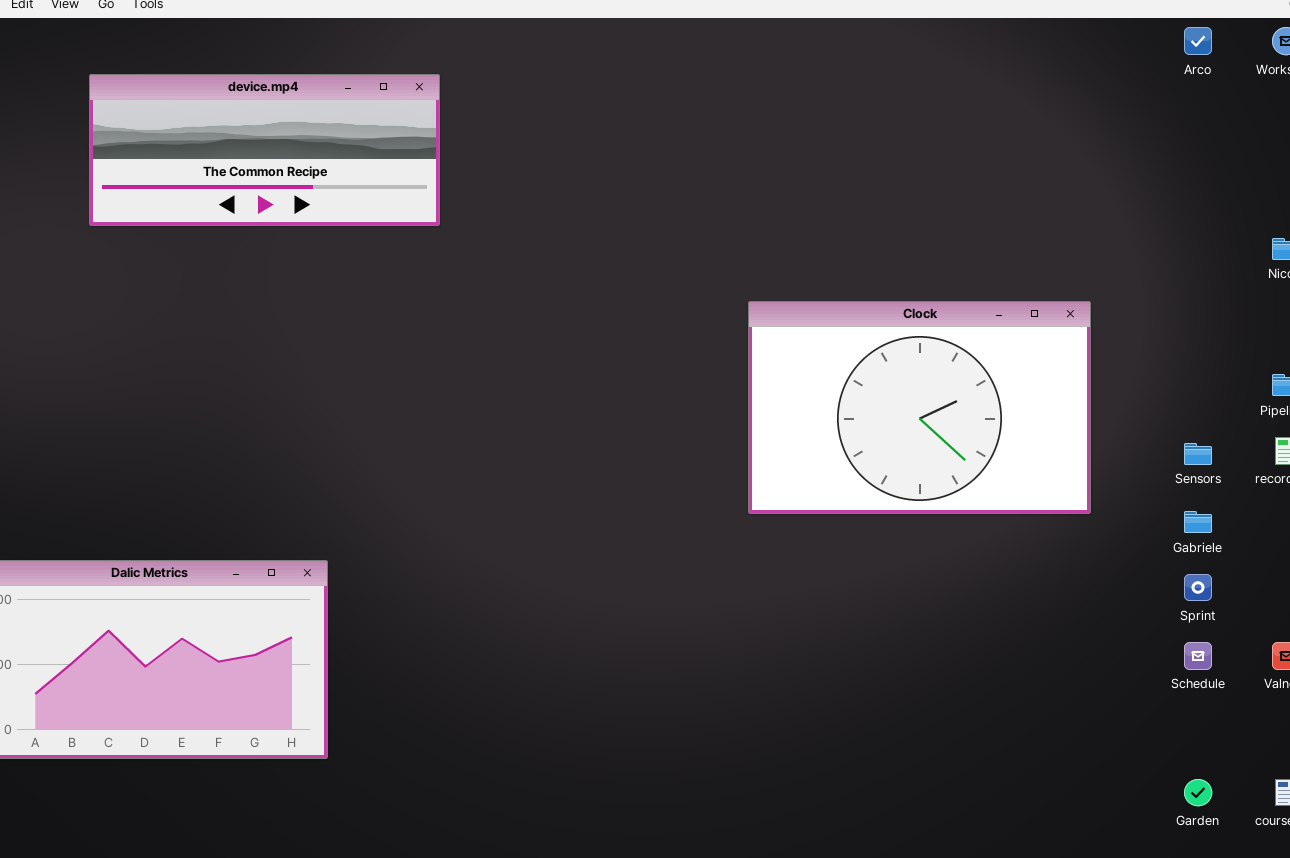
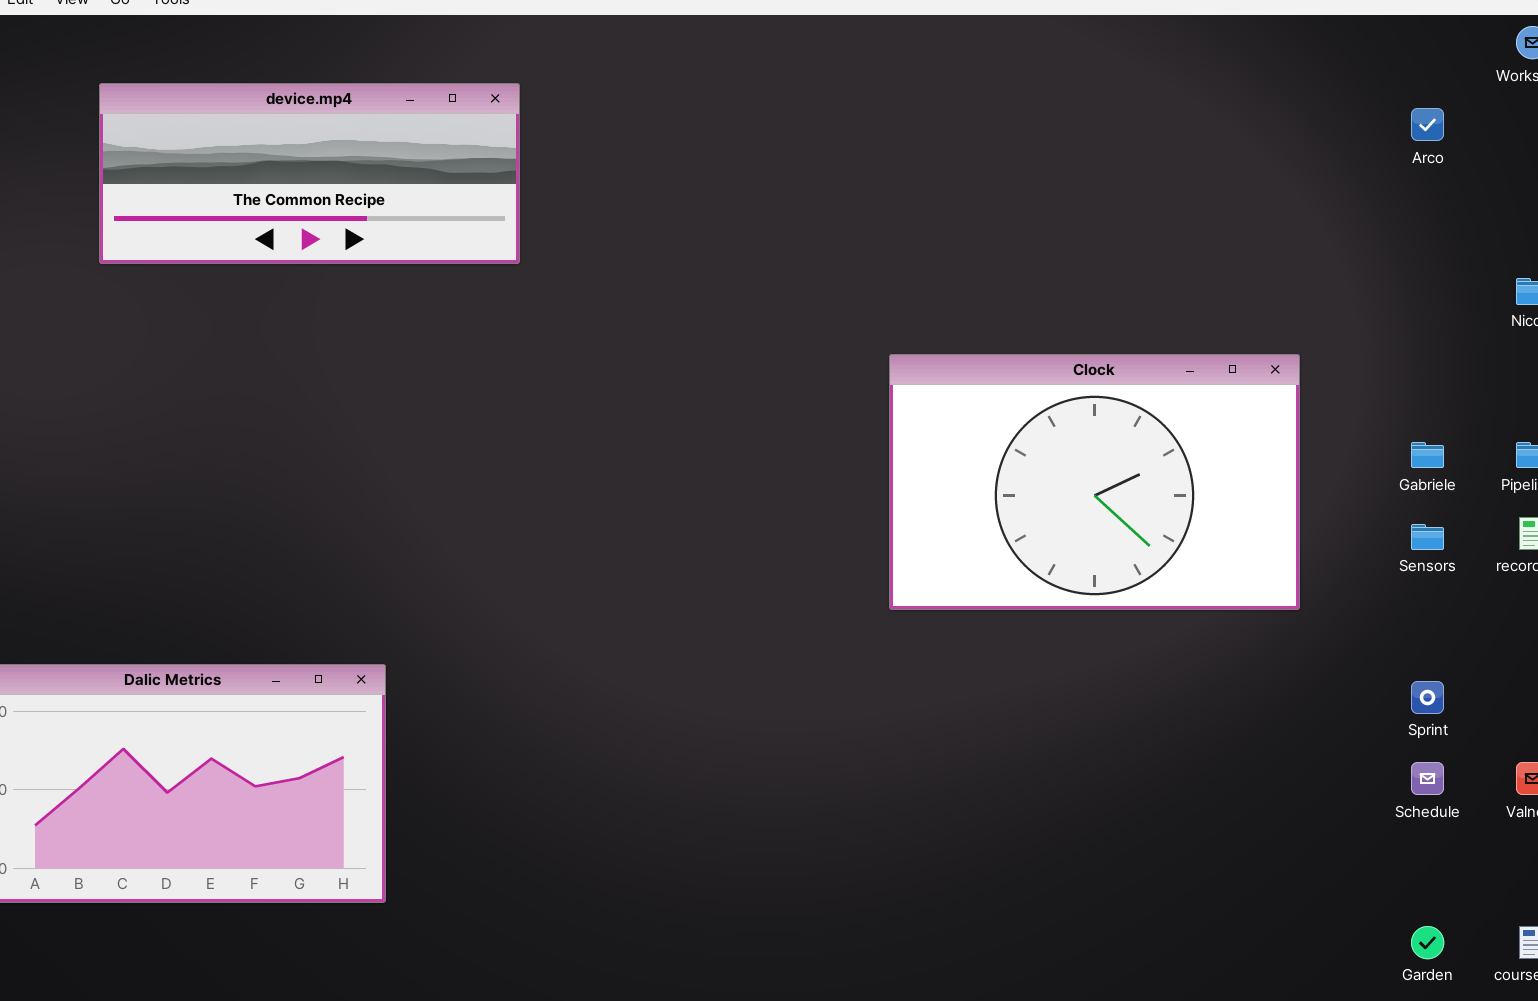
Arco: [1184,27,1212,55] -> [1411,108,1444,141], moved
Gabriele: [1184,511,1212,533] -> [1411,442,1444,468], moved

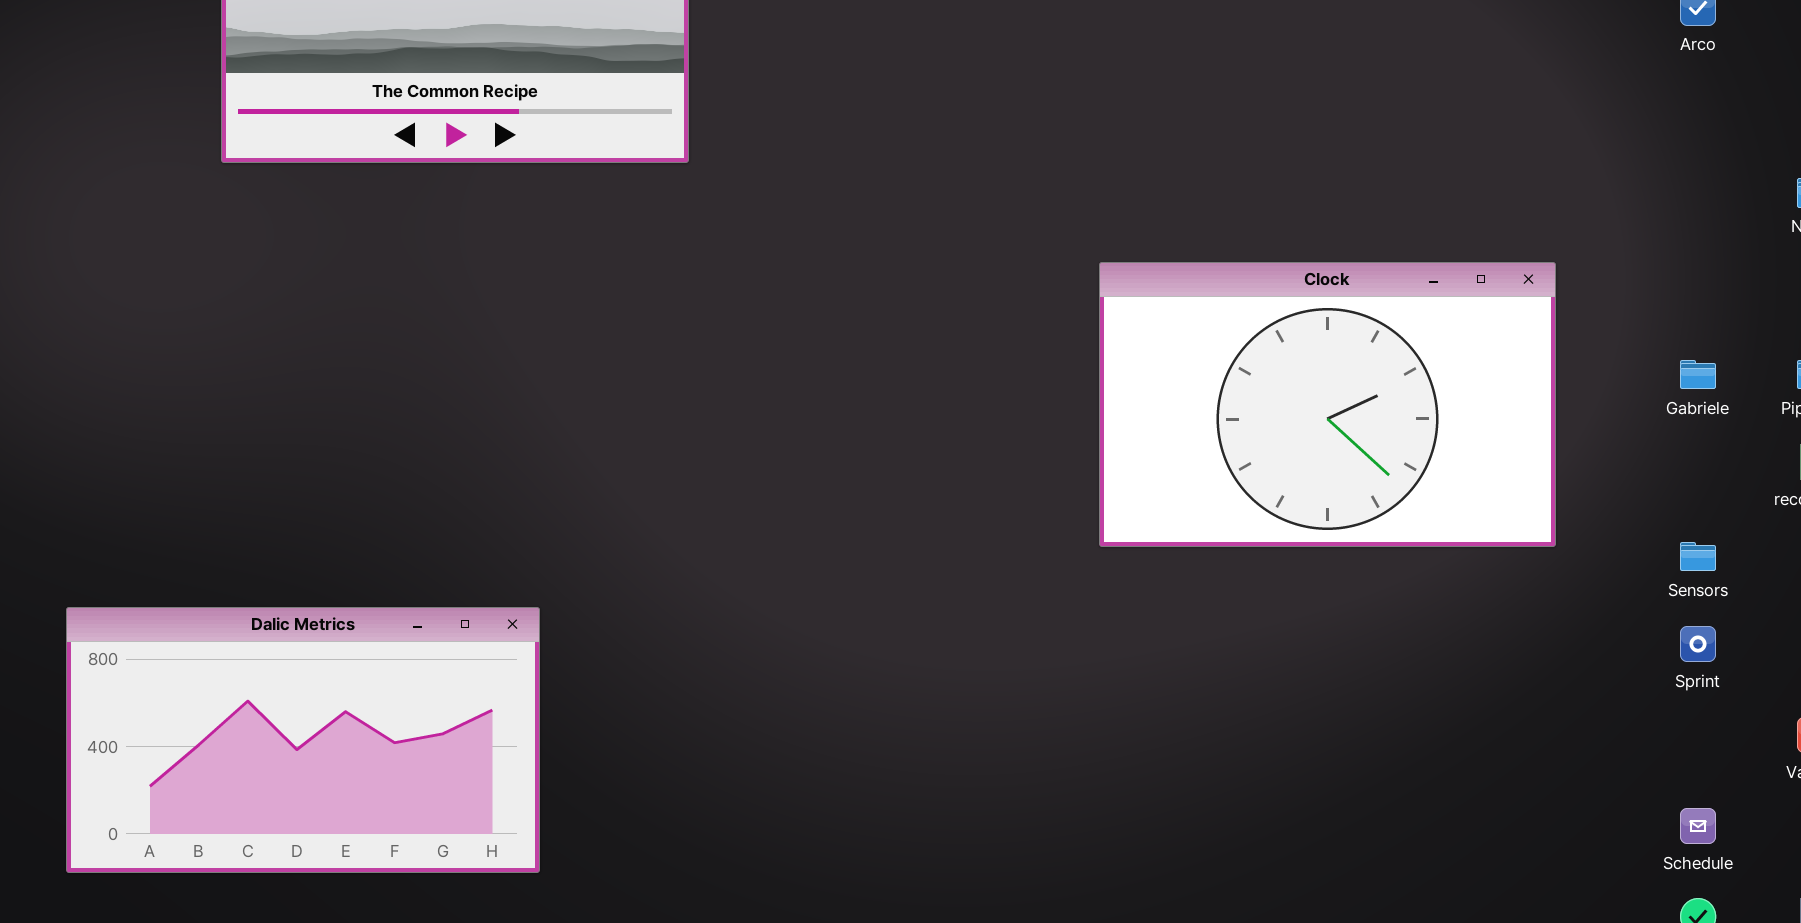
Sensors: [1411,524,1444,550] -> [1680,542,1716,571], moved
Schedule: [1411,762,1444,795] -> [1680,808,1716,844], moved

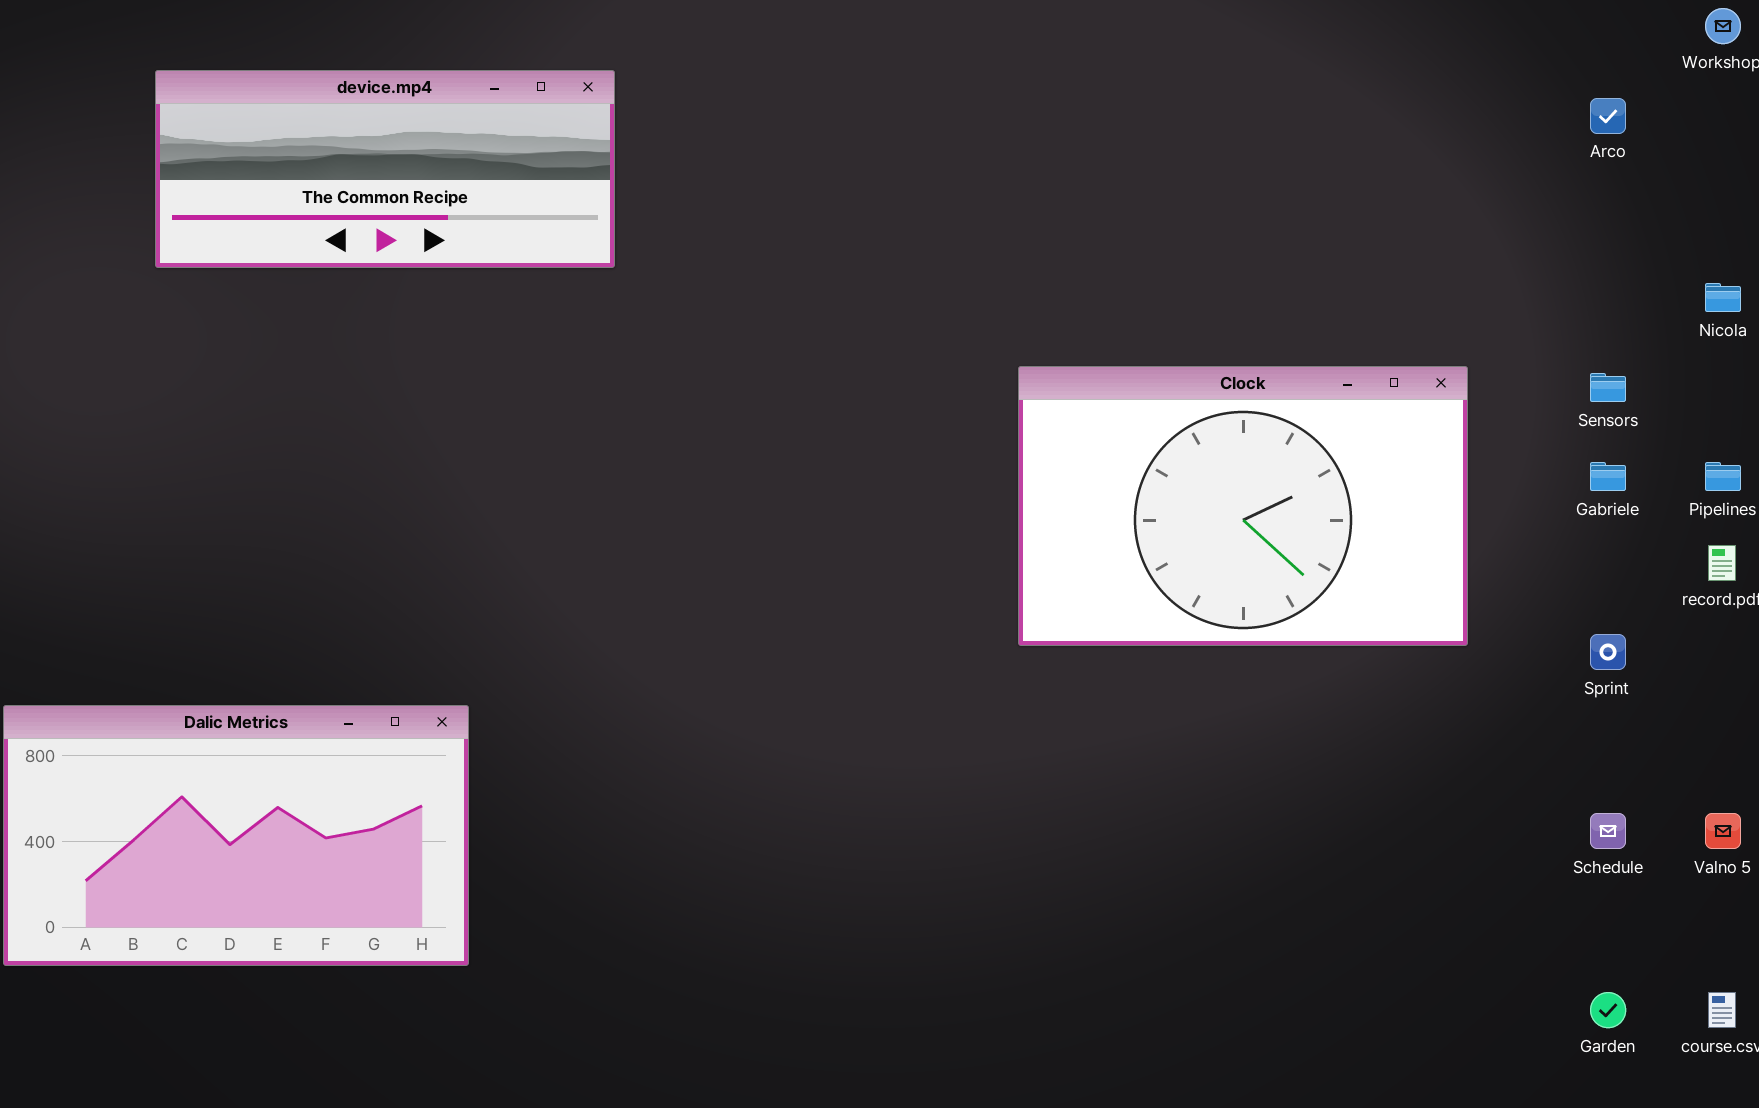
Sensors: [1680,542,1716,571] -> [1590,373,1626,402], moved
Sprint: [1680,626,1716,662] -> [1590,634,1626,670], moved
Schedule: [1680,808,1716,844] -> [1590,813,1626,849], moved

